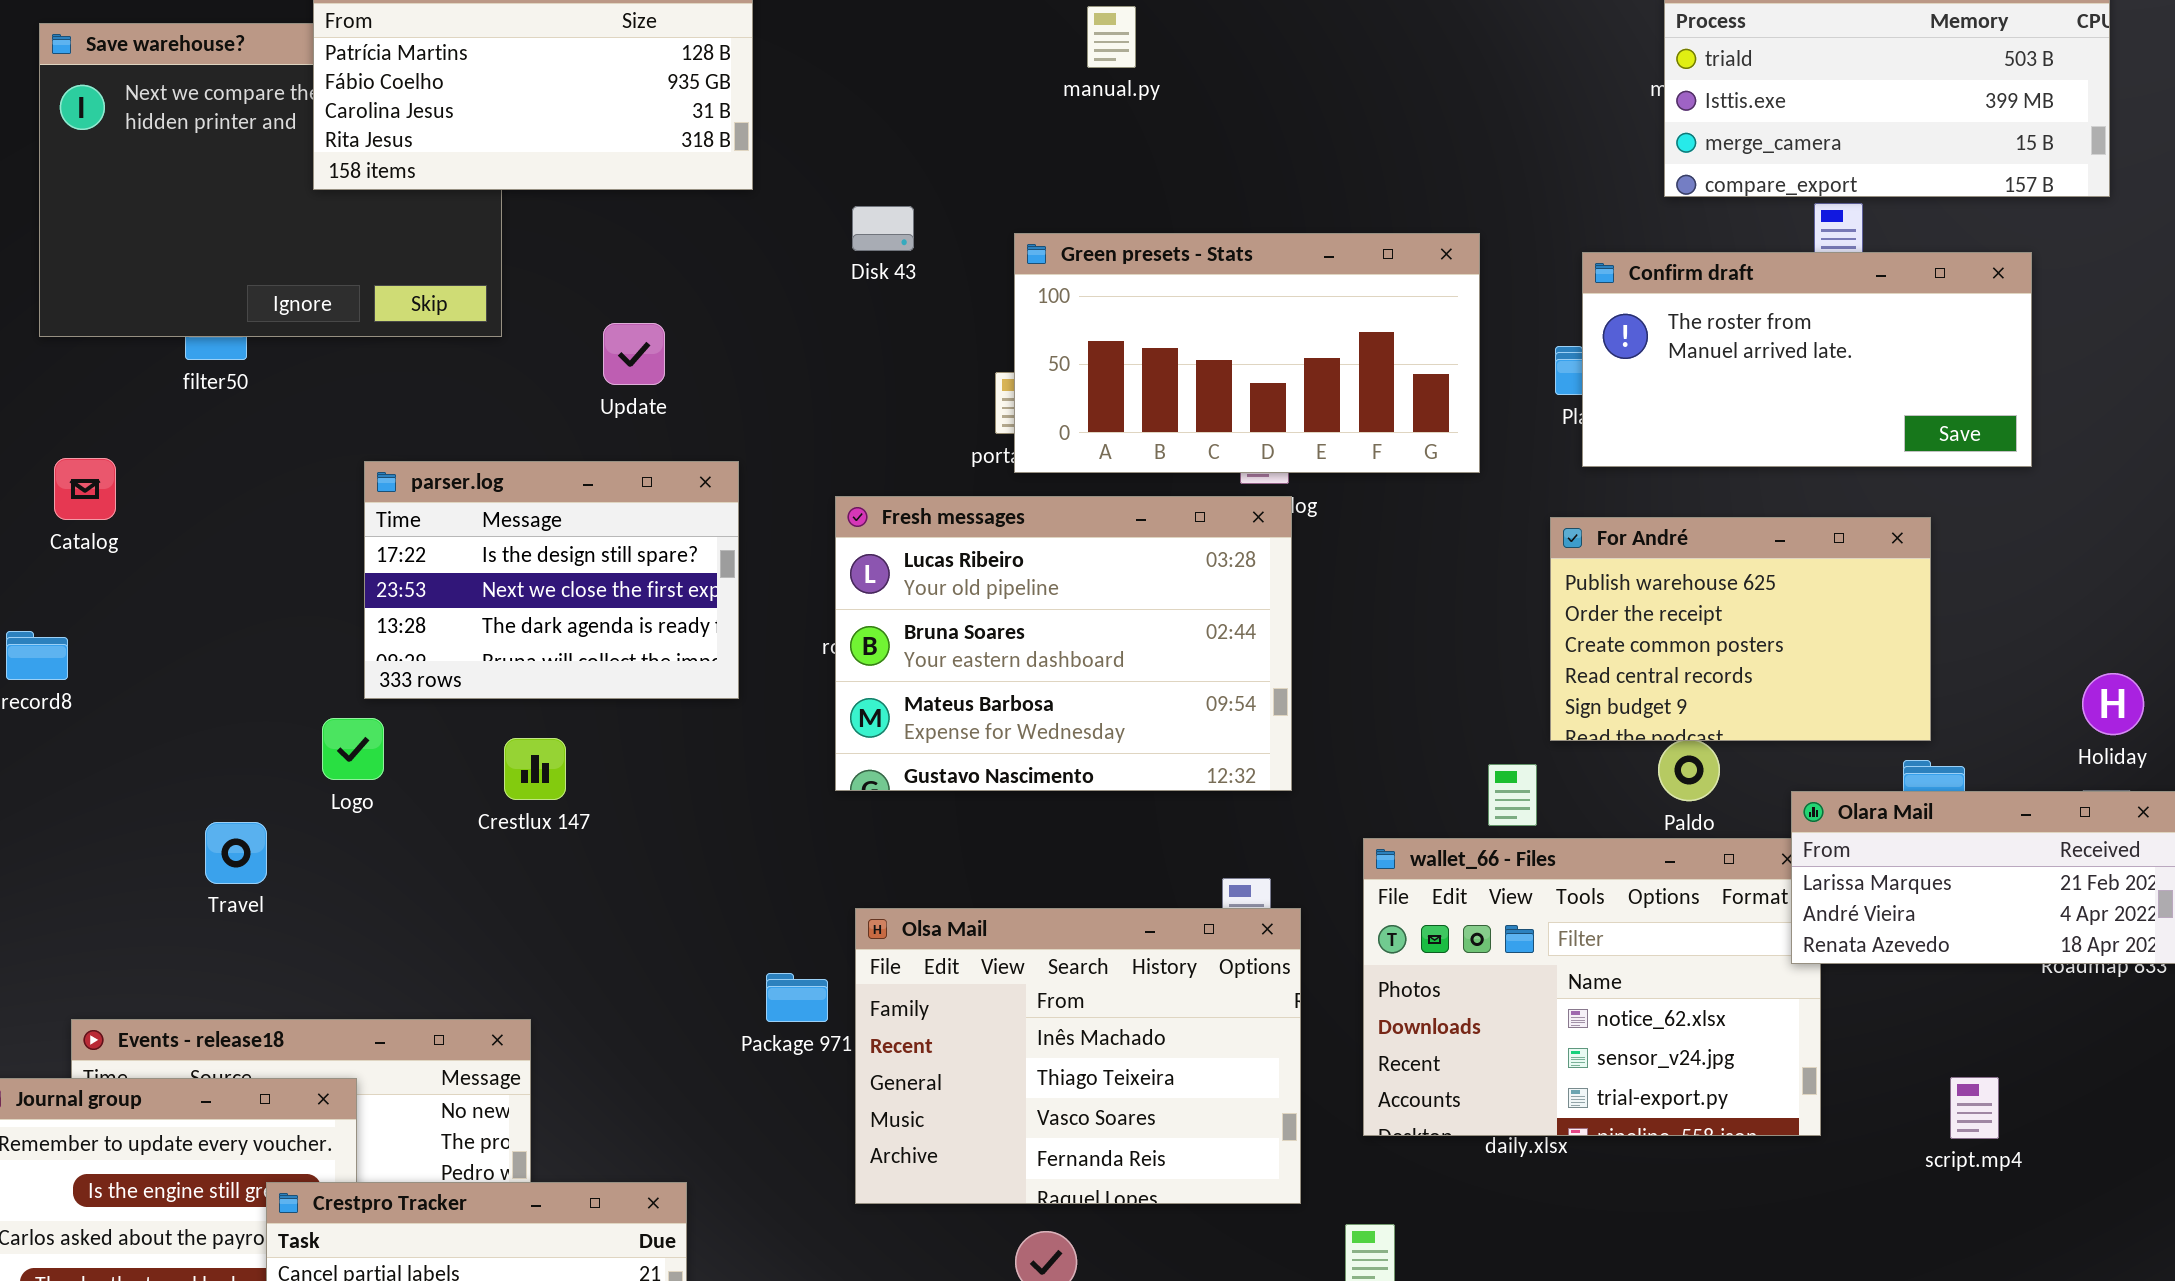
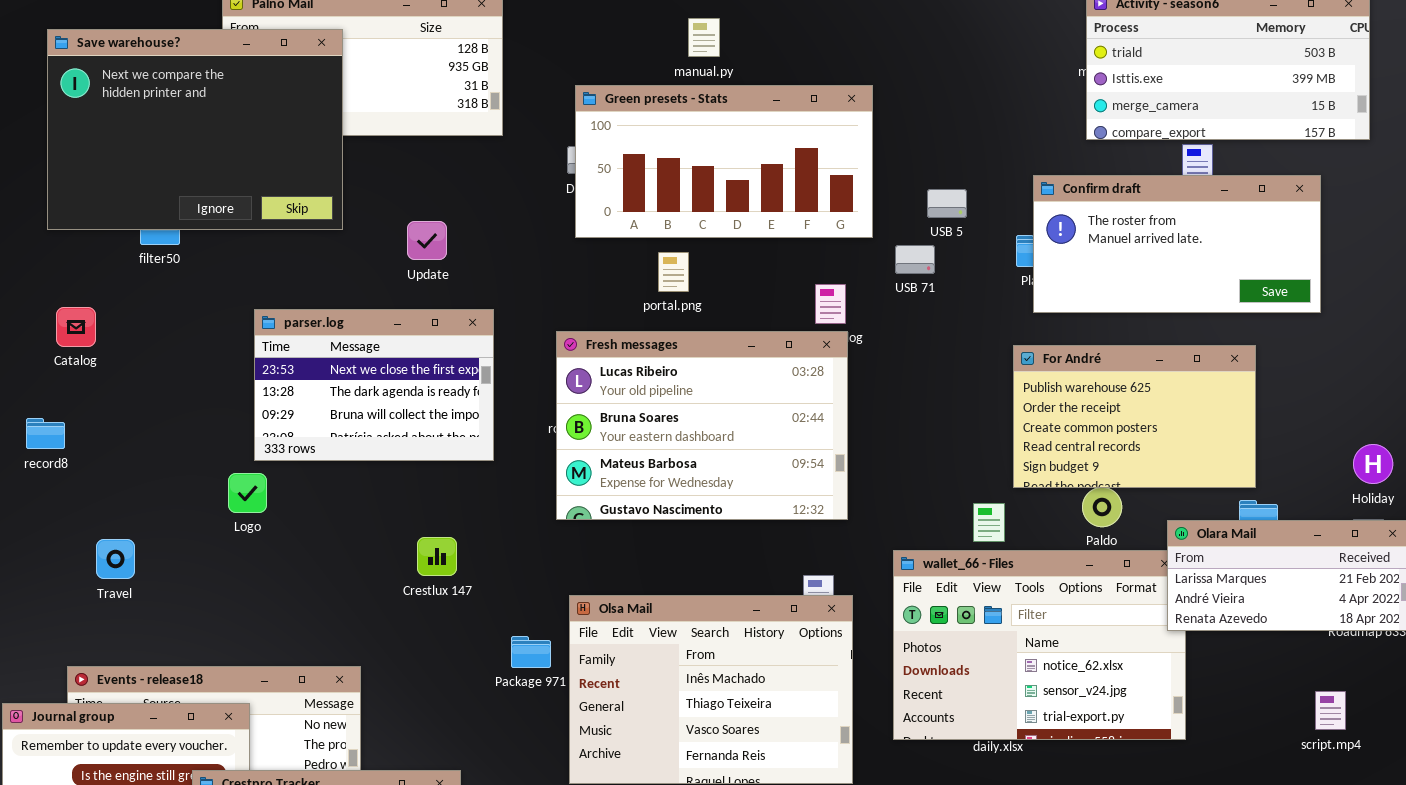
manual.py: [1087,6,1136,68] -> [688,18,720,57], moved
Save warehouse?: [39,23,502,337] -> [47,29,343,230], raised
Green presets - Stats: [1014,233,1480,473] -> [575,85,873,238], moved
parser.log: [364,461,739,699] -> [254,309,494,461], scrolled down 1 row
Crestlux 147: [504,738,566,800] -> [417,537,457,576], moved
Travel: [205,822,267,884] -> [96,539,135,579], moved
script.mp4: [1950,1077,1999,1139] -> [1315,691,1346,730], moved

